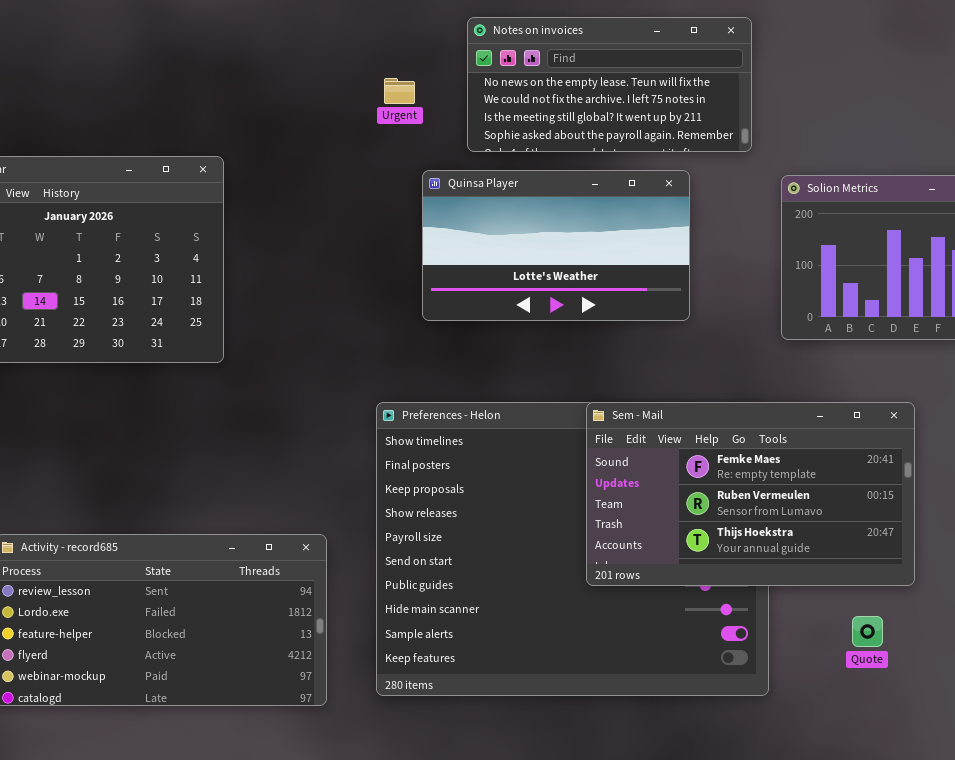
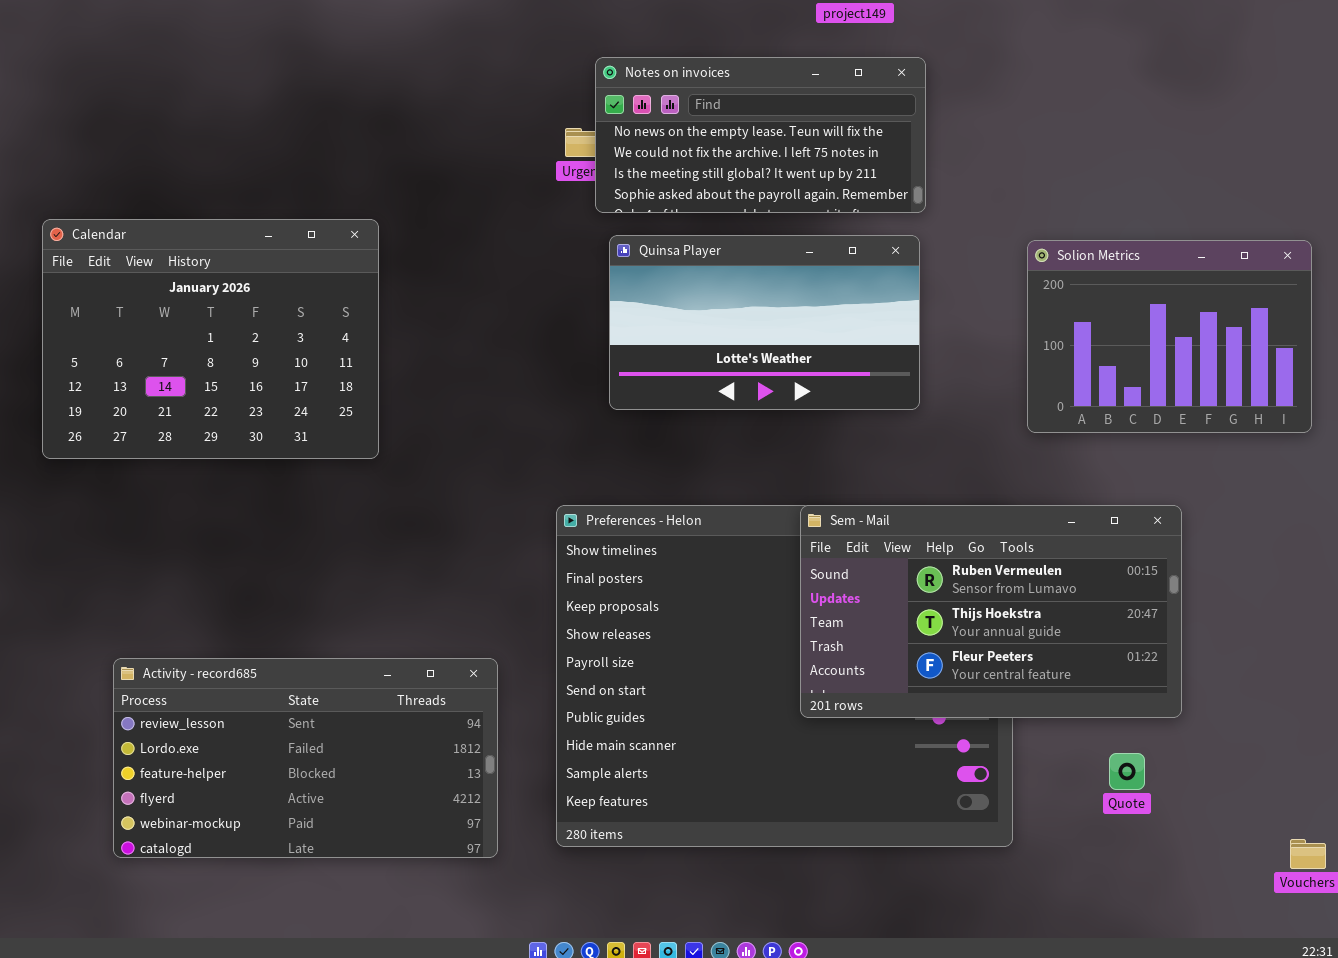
Notes on invoices: [467,17,752,152] -> [595,57,926,213], moved
Sem - Mail: [586,402,915,586] -> [800,505,1182,718], scrolled down 1 row

